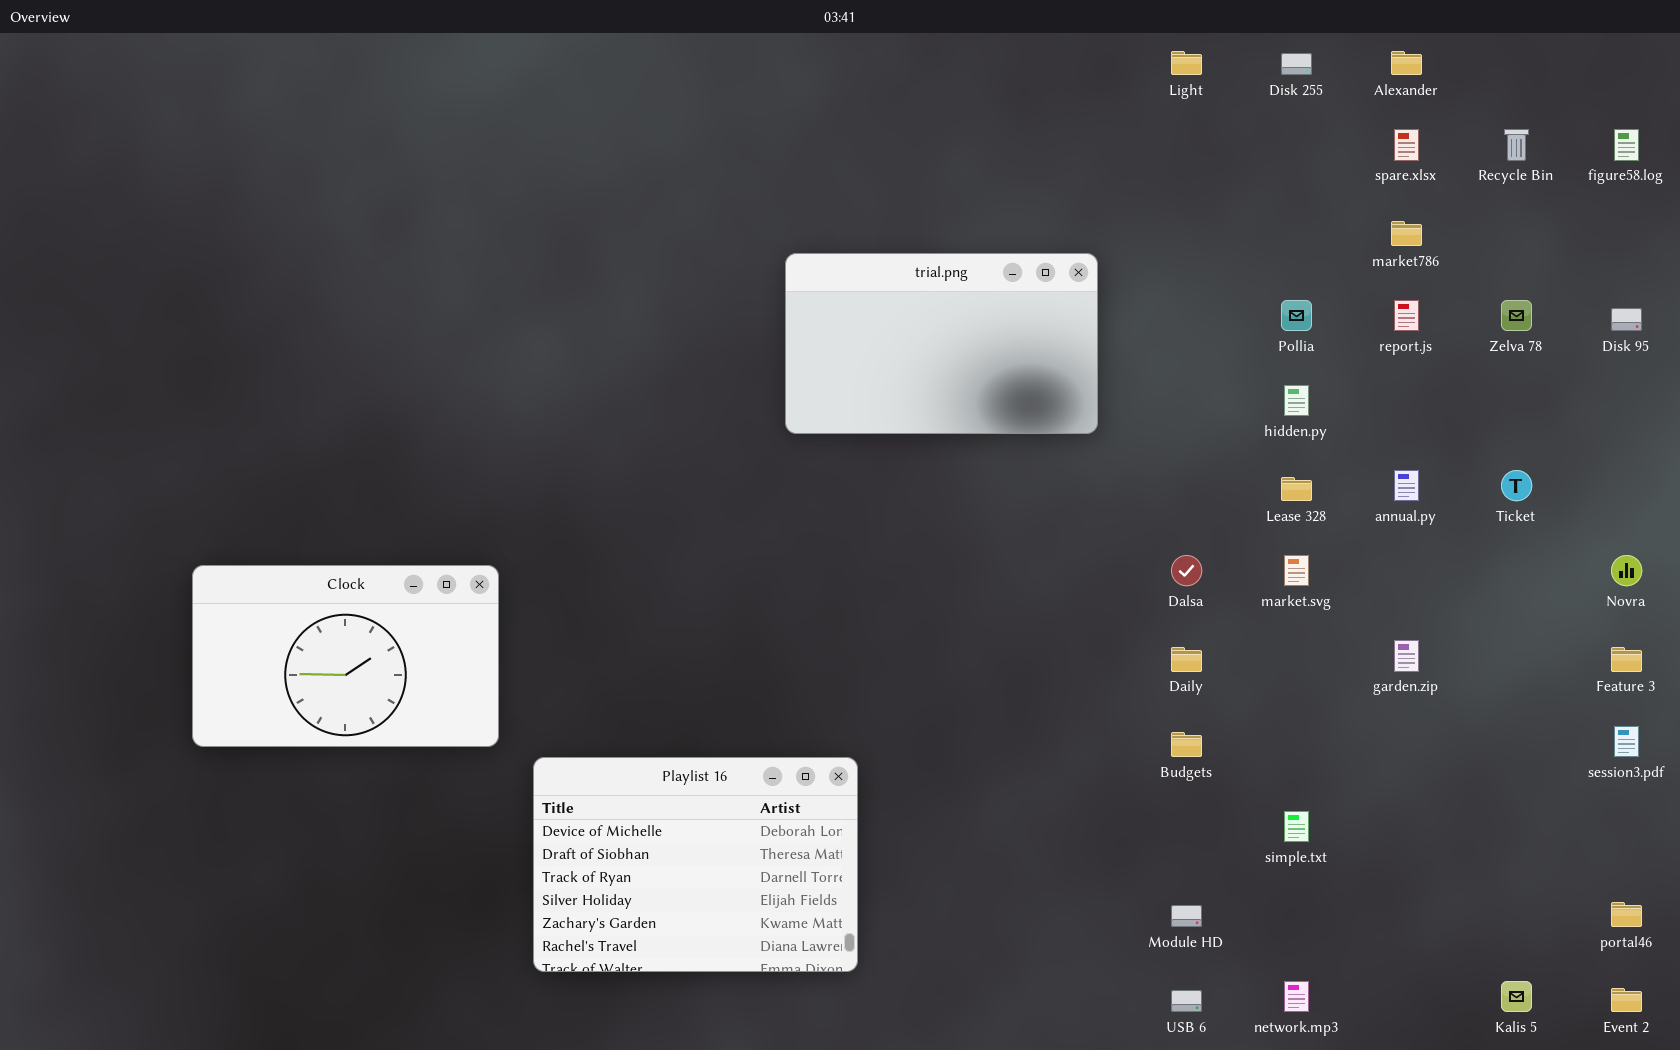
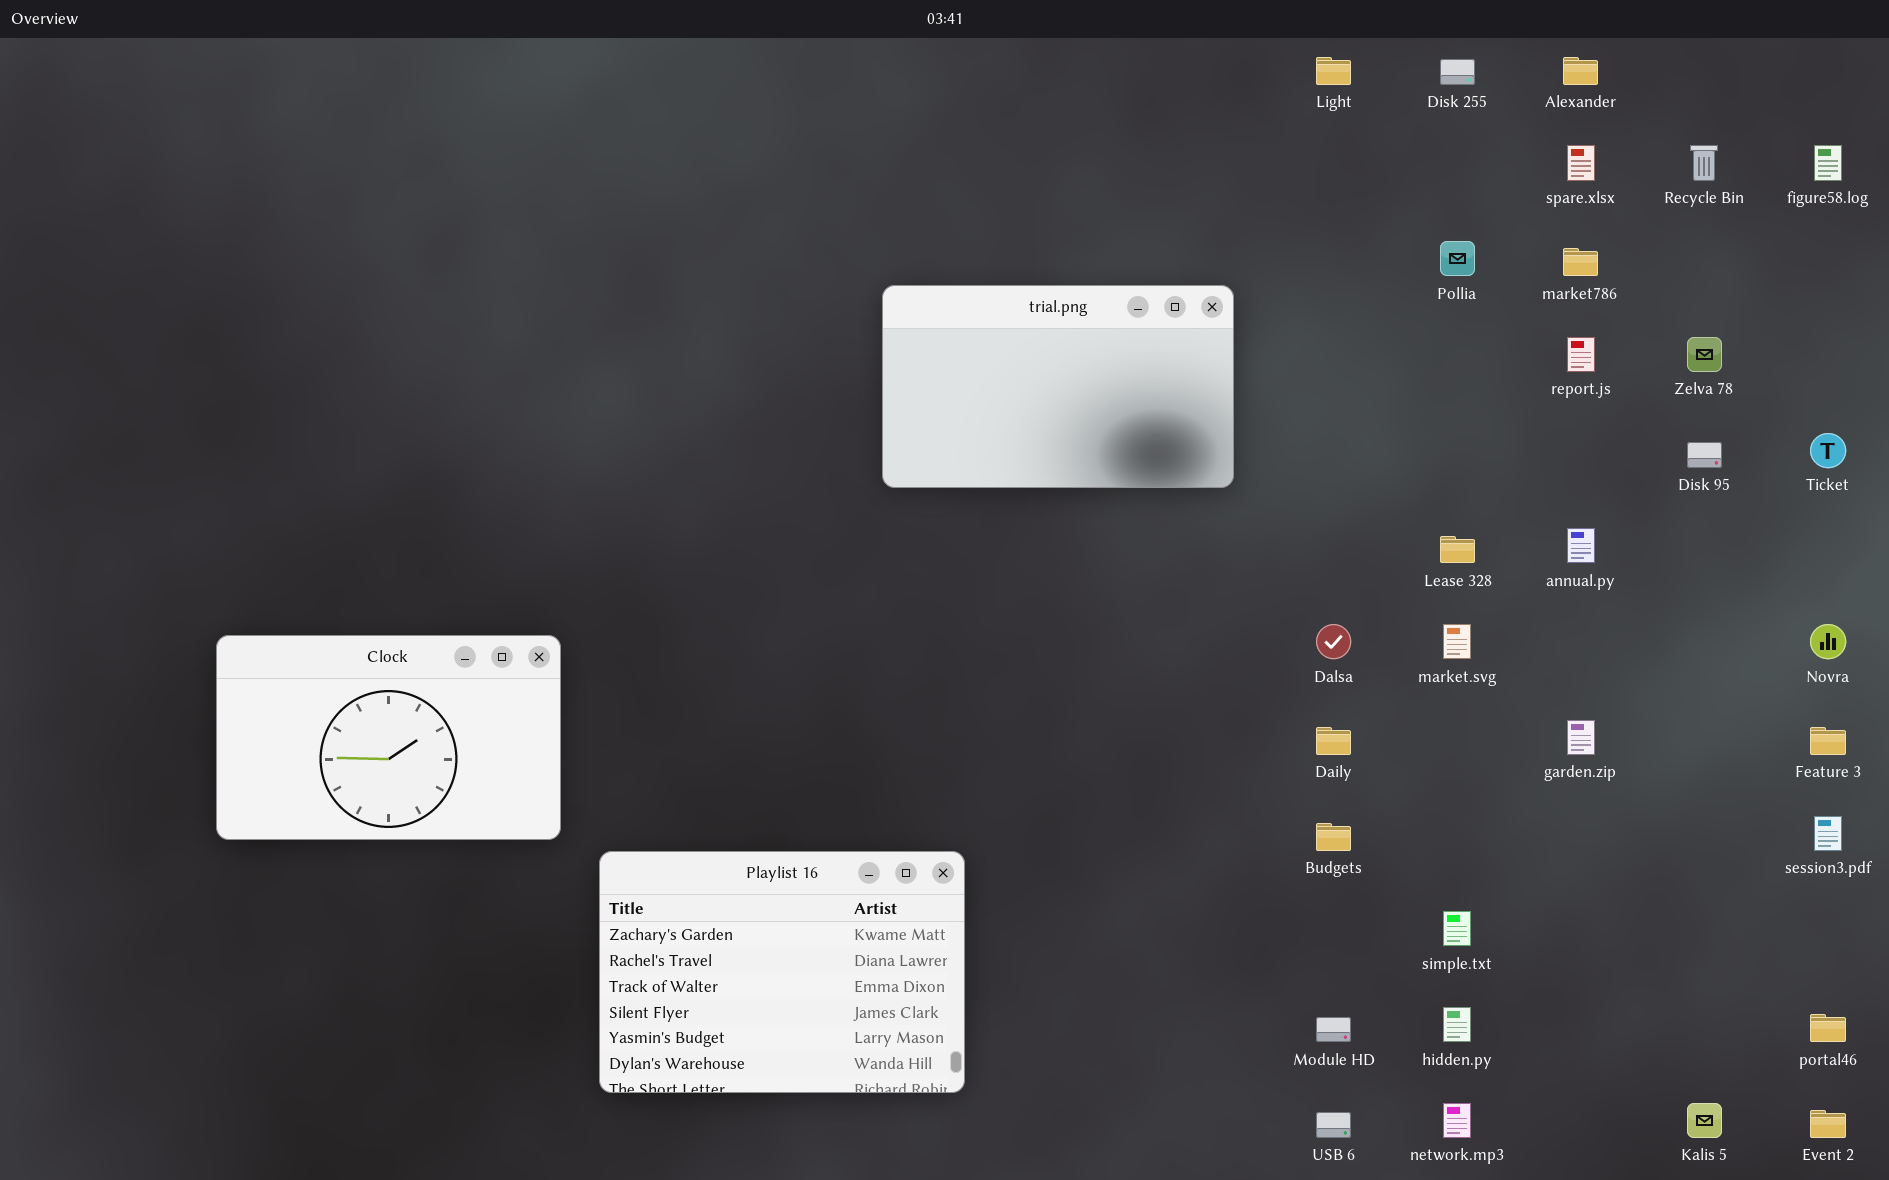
Pollia: [1281,300,1312,331] -> [1440,241,1475,276], moved
Disk 95: [1611,308,1642,331] -> [1687,442,1722,468], moved
hidden.py: [1284,385,1309,416] -> [1443,1007,1471,1042], moved
Ticket: [1501,470,1532,501] -> [1810,433,1846,468], moved
Playlist 16: [533,757,858,972] -> [599,851,965,1093], scrolled down 4 rows

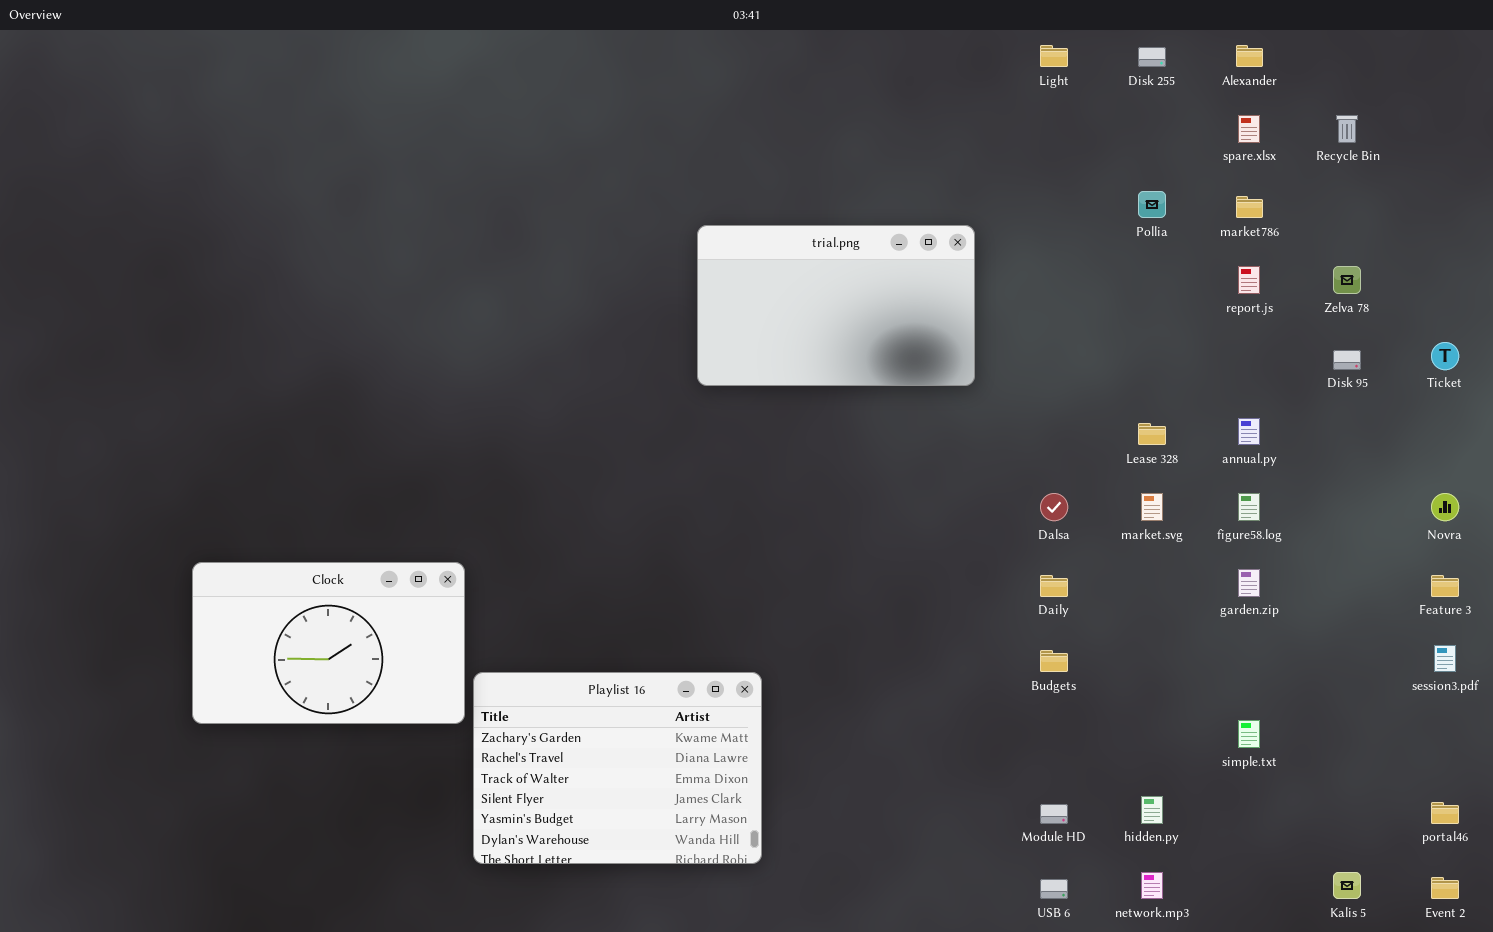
figure58.log: [1814,145,1842,181] -> [1238,493,1260,521], moved
Clock: [216,635,561,840] -> [192,562,465,724], moved
simple.txt: [1443,911,1471,946] -> [1238,720,1260,748], moved

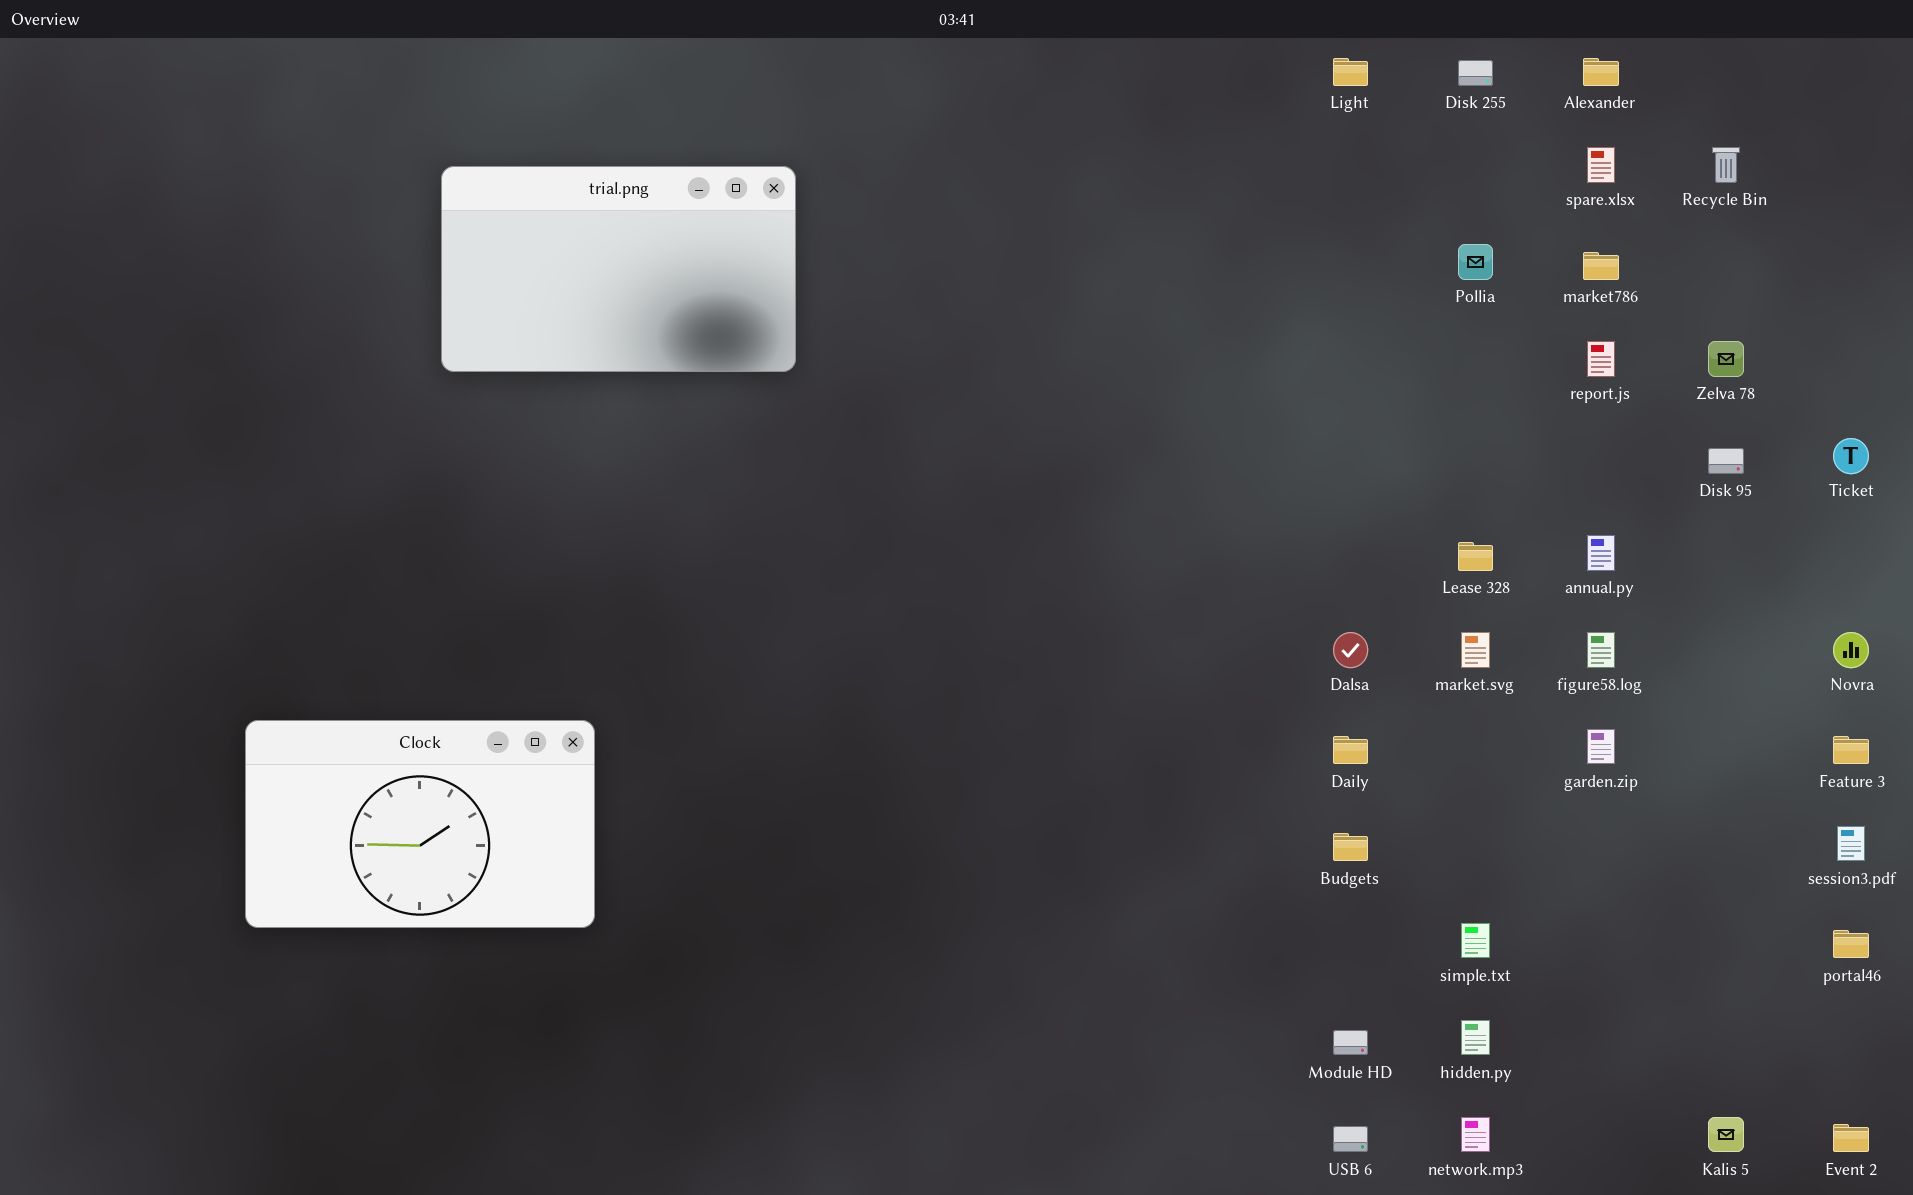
trial.png: [697,225,975,386] -> [441,166,796,372], moved
Playlist 16: [473,672,762,864] -> none, closed
simple.txt: [1238,720,1260,748] -> [1461,923,1490,958], moved
portal46: [1431,802,1459,824] -> [1833,930,1869,958], moved

